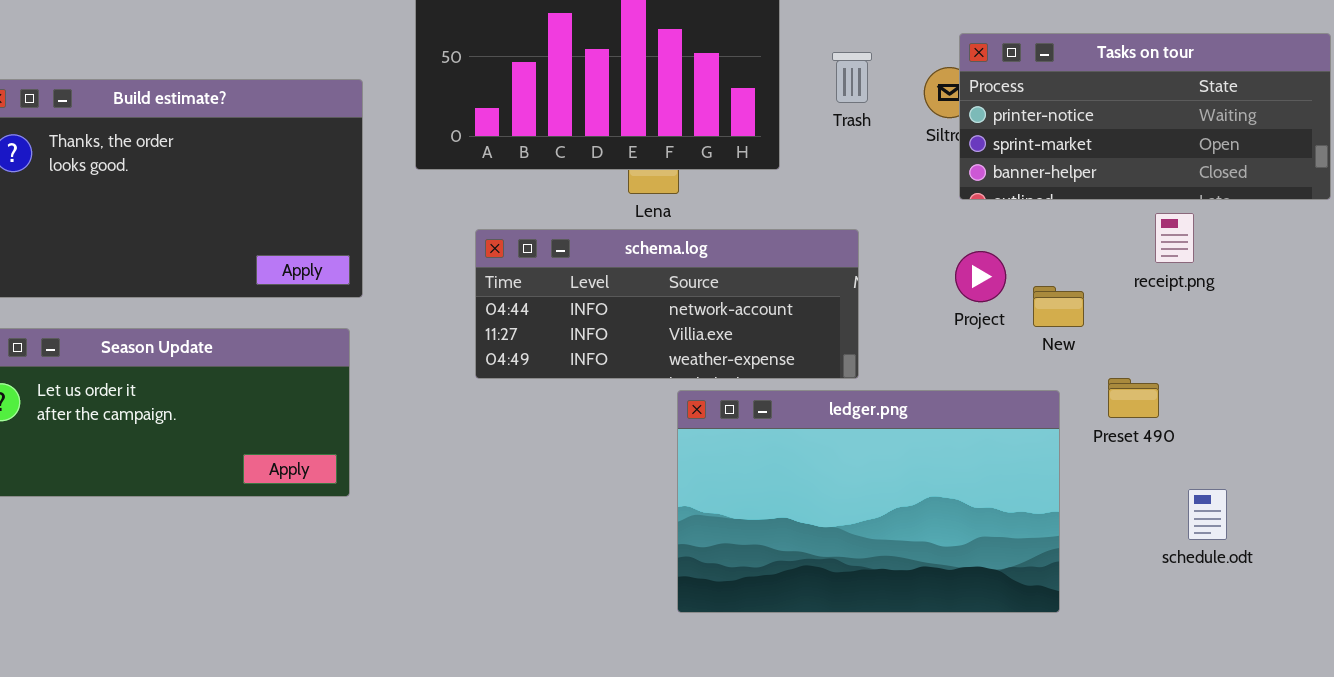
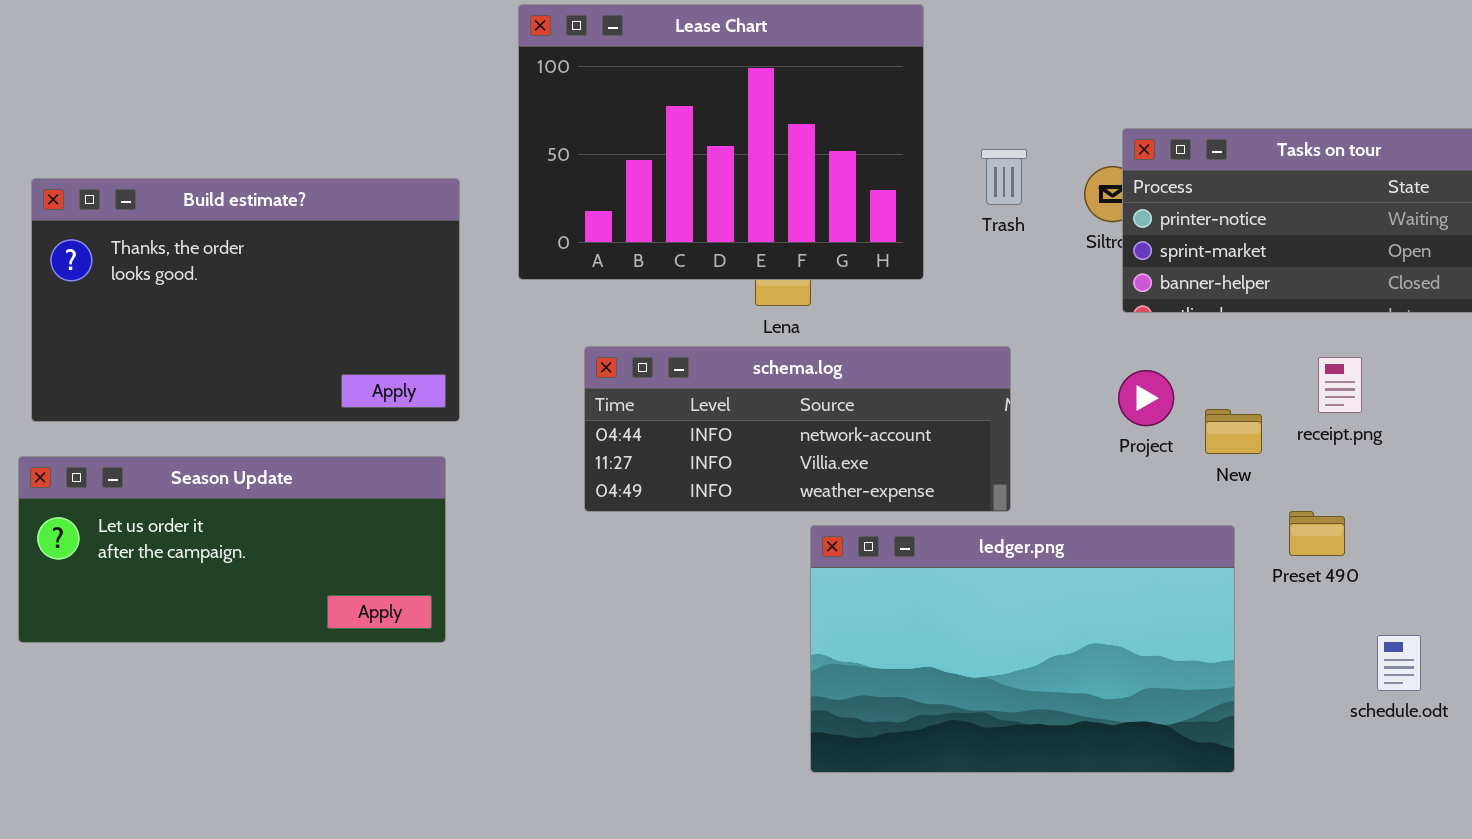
receipt.png: [1155,213,1194,263] -> [1318,357,1362,413], moved

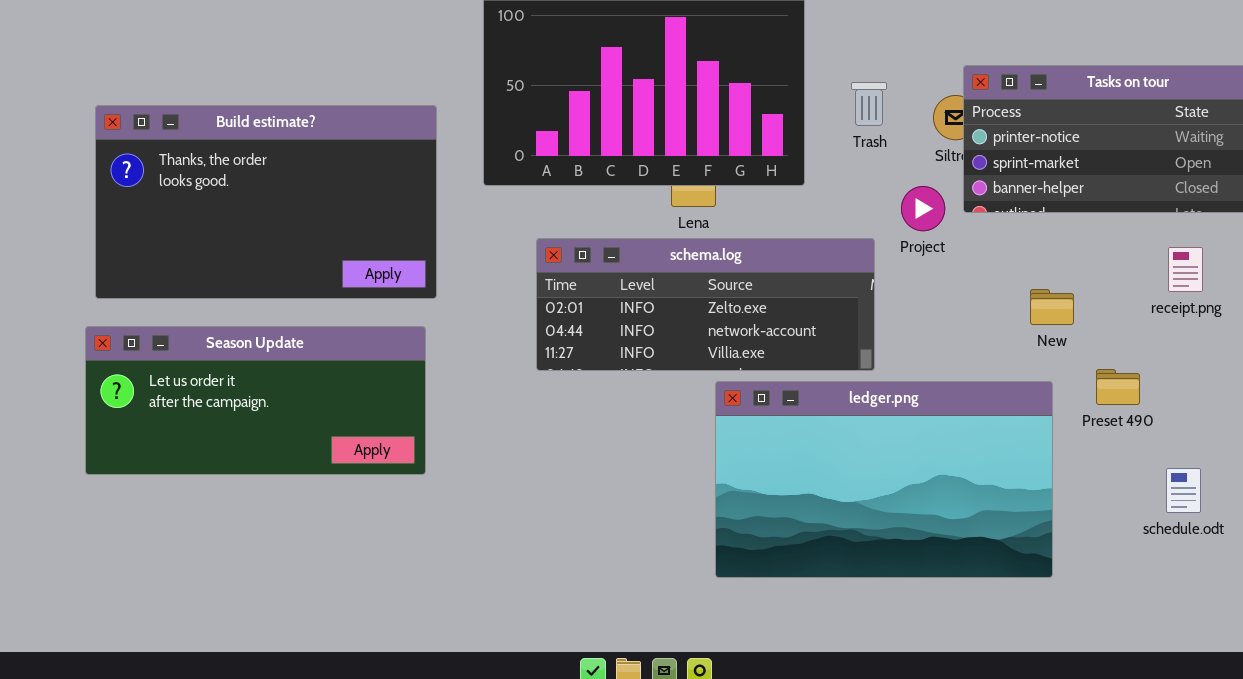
schema.log: [584,346,1011,512] -> [536,238,875,371], scrolled up 1 row
receipt.png: [1318,357,1362,413] -> [1168,247,1203,292], moved
Project: [1118,370,1174,426] -> [901,186,945,231], moved

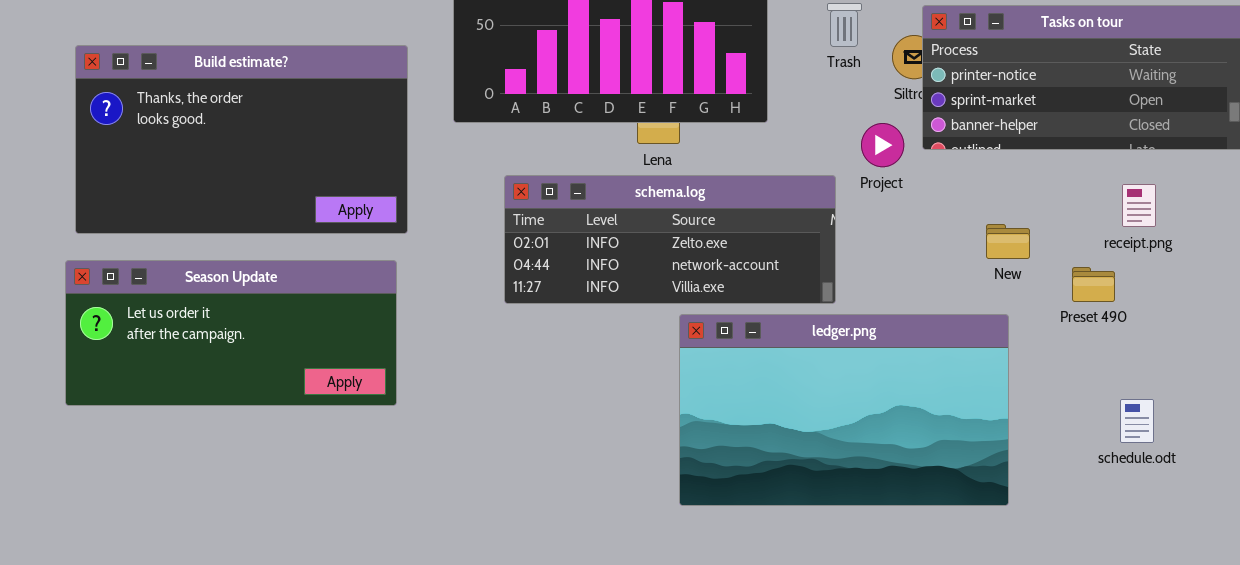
Trash: [851,82,887,126] -> [827,3,862,47], moved
Preset 490: [1096,369,1140,405] -> [1072,267,1115,302], moved

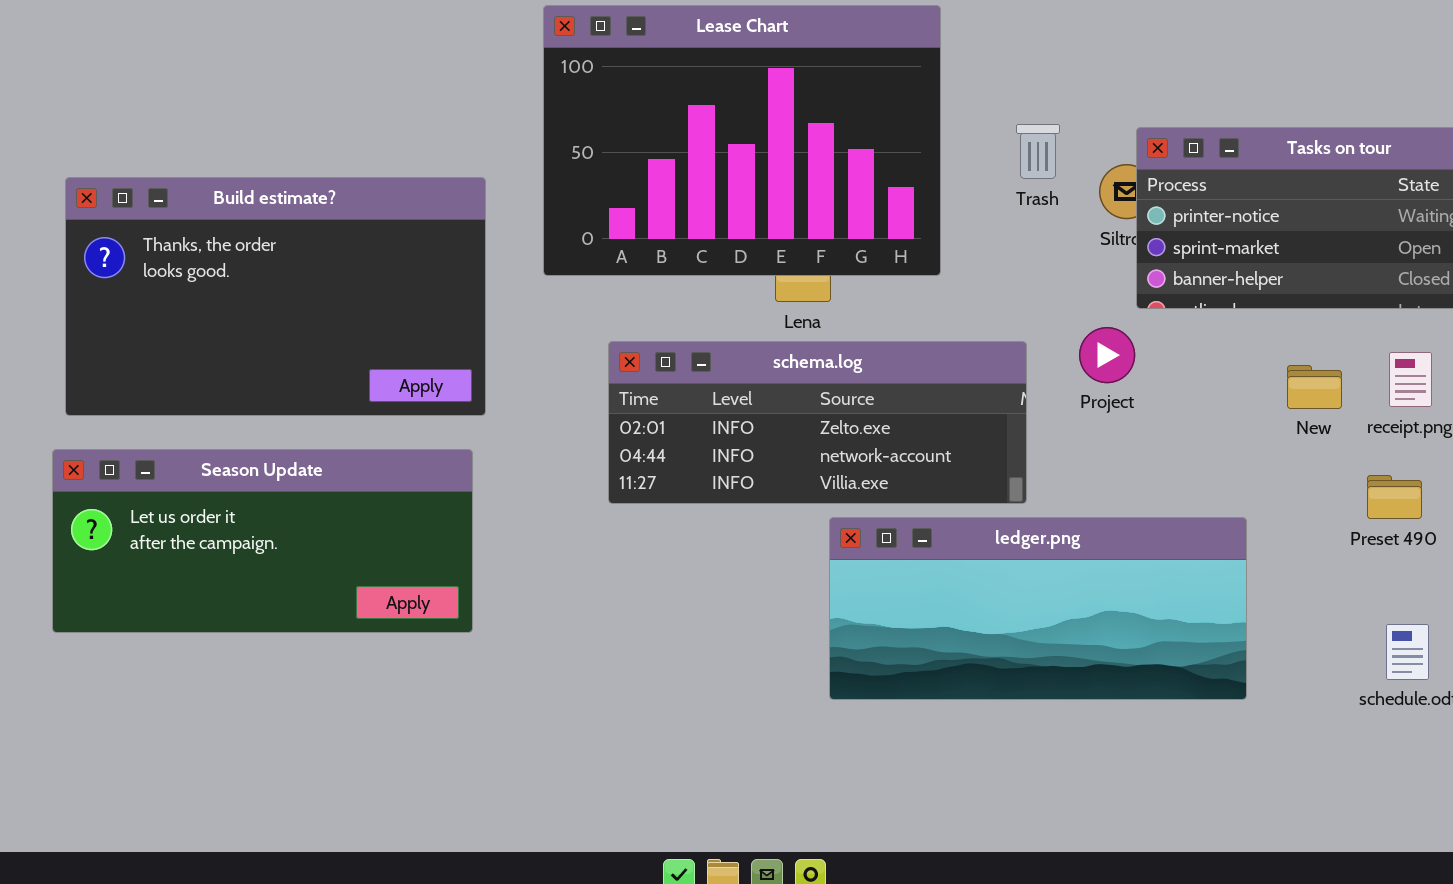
Project: [861,123,904,167] -> [1079,327,1135,383], moved
New: [986,224,1030,259] -> [1287,365,1342,409], moved
Preset 490: [1072,267,1115,302] -> [1367,475,1422,519], moved
ledger.png: [679,314,1009,506] -> [829,517,1247,700], resized

